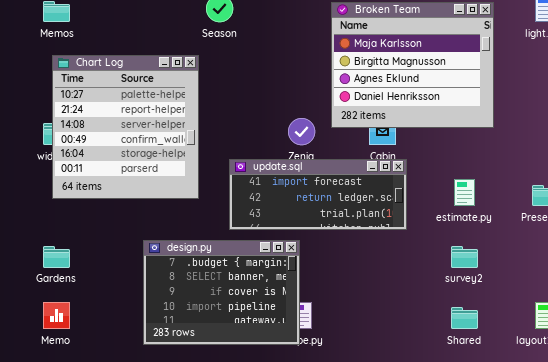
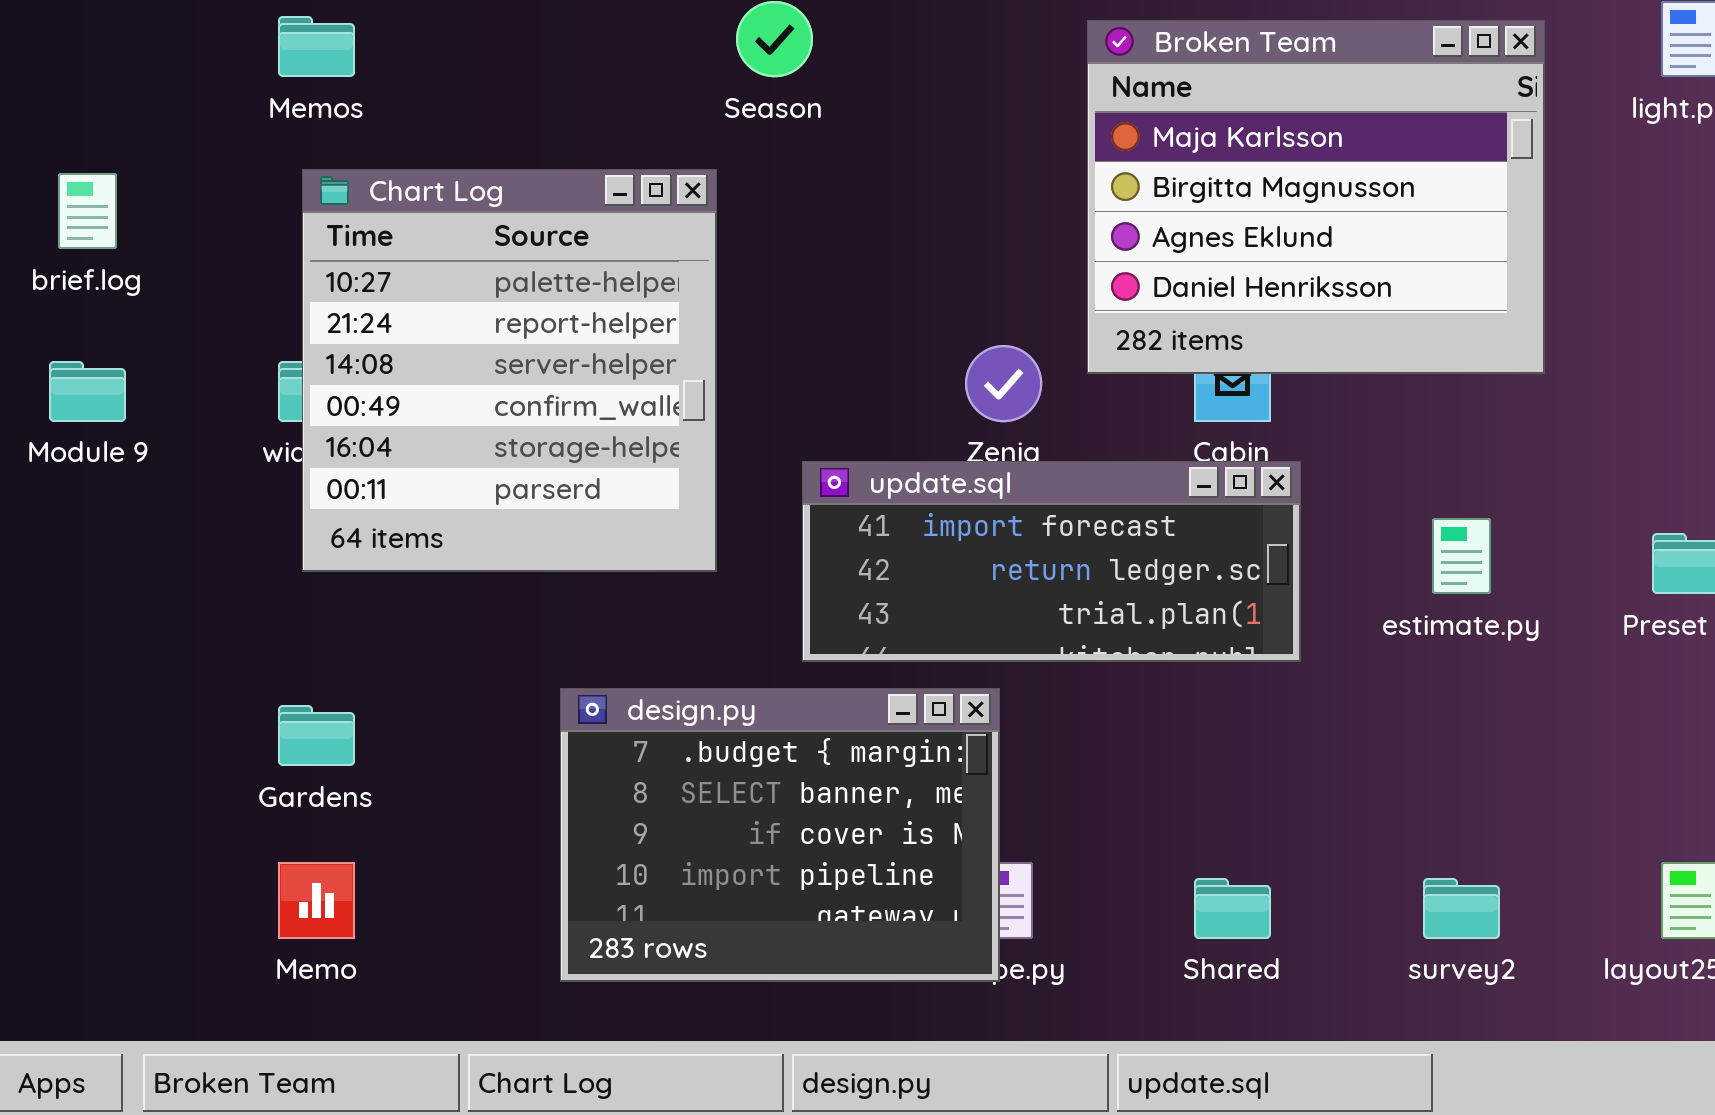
survey2: [451,246,478,268] -> [1423,878,1500,939], moved
Shared: [451,307,478,329] -> [1194,878,1271,939], moved

